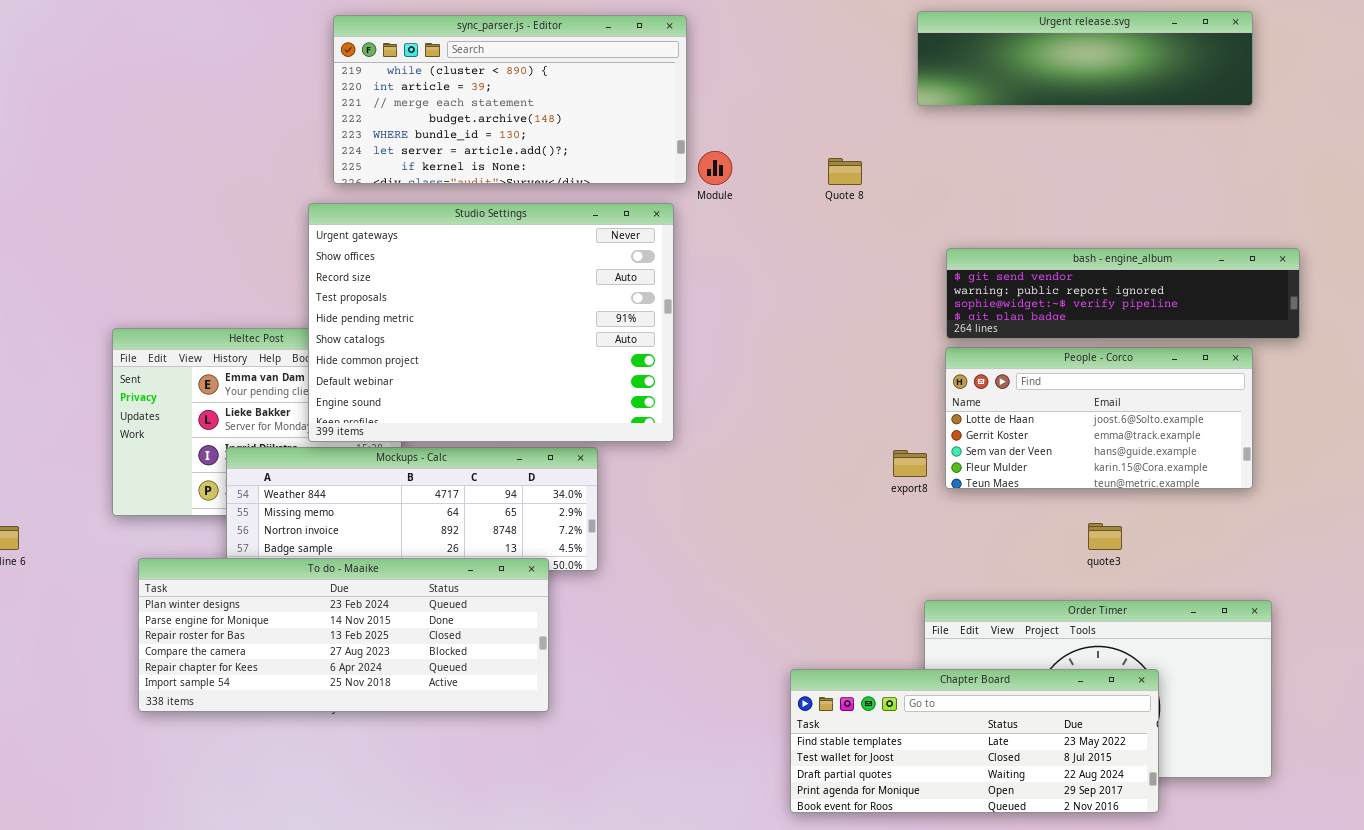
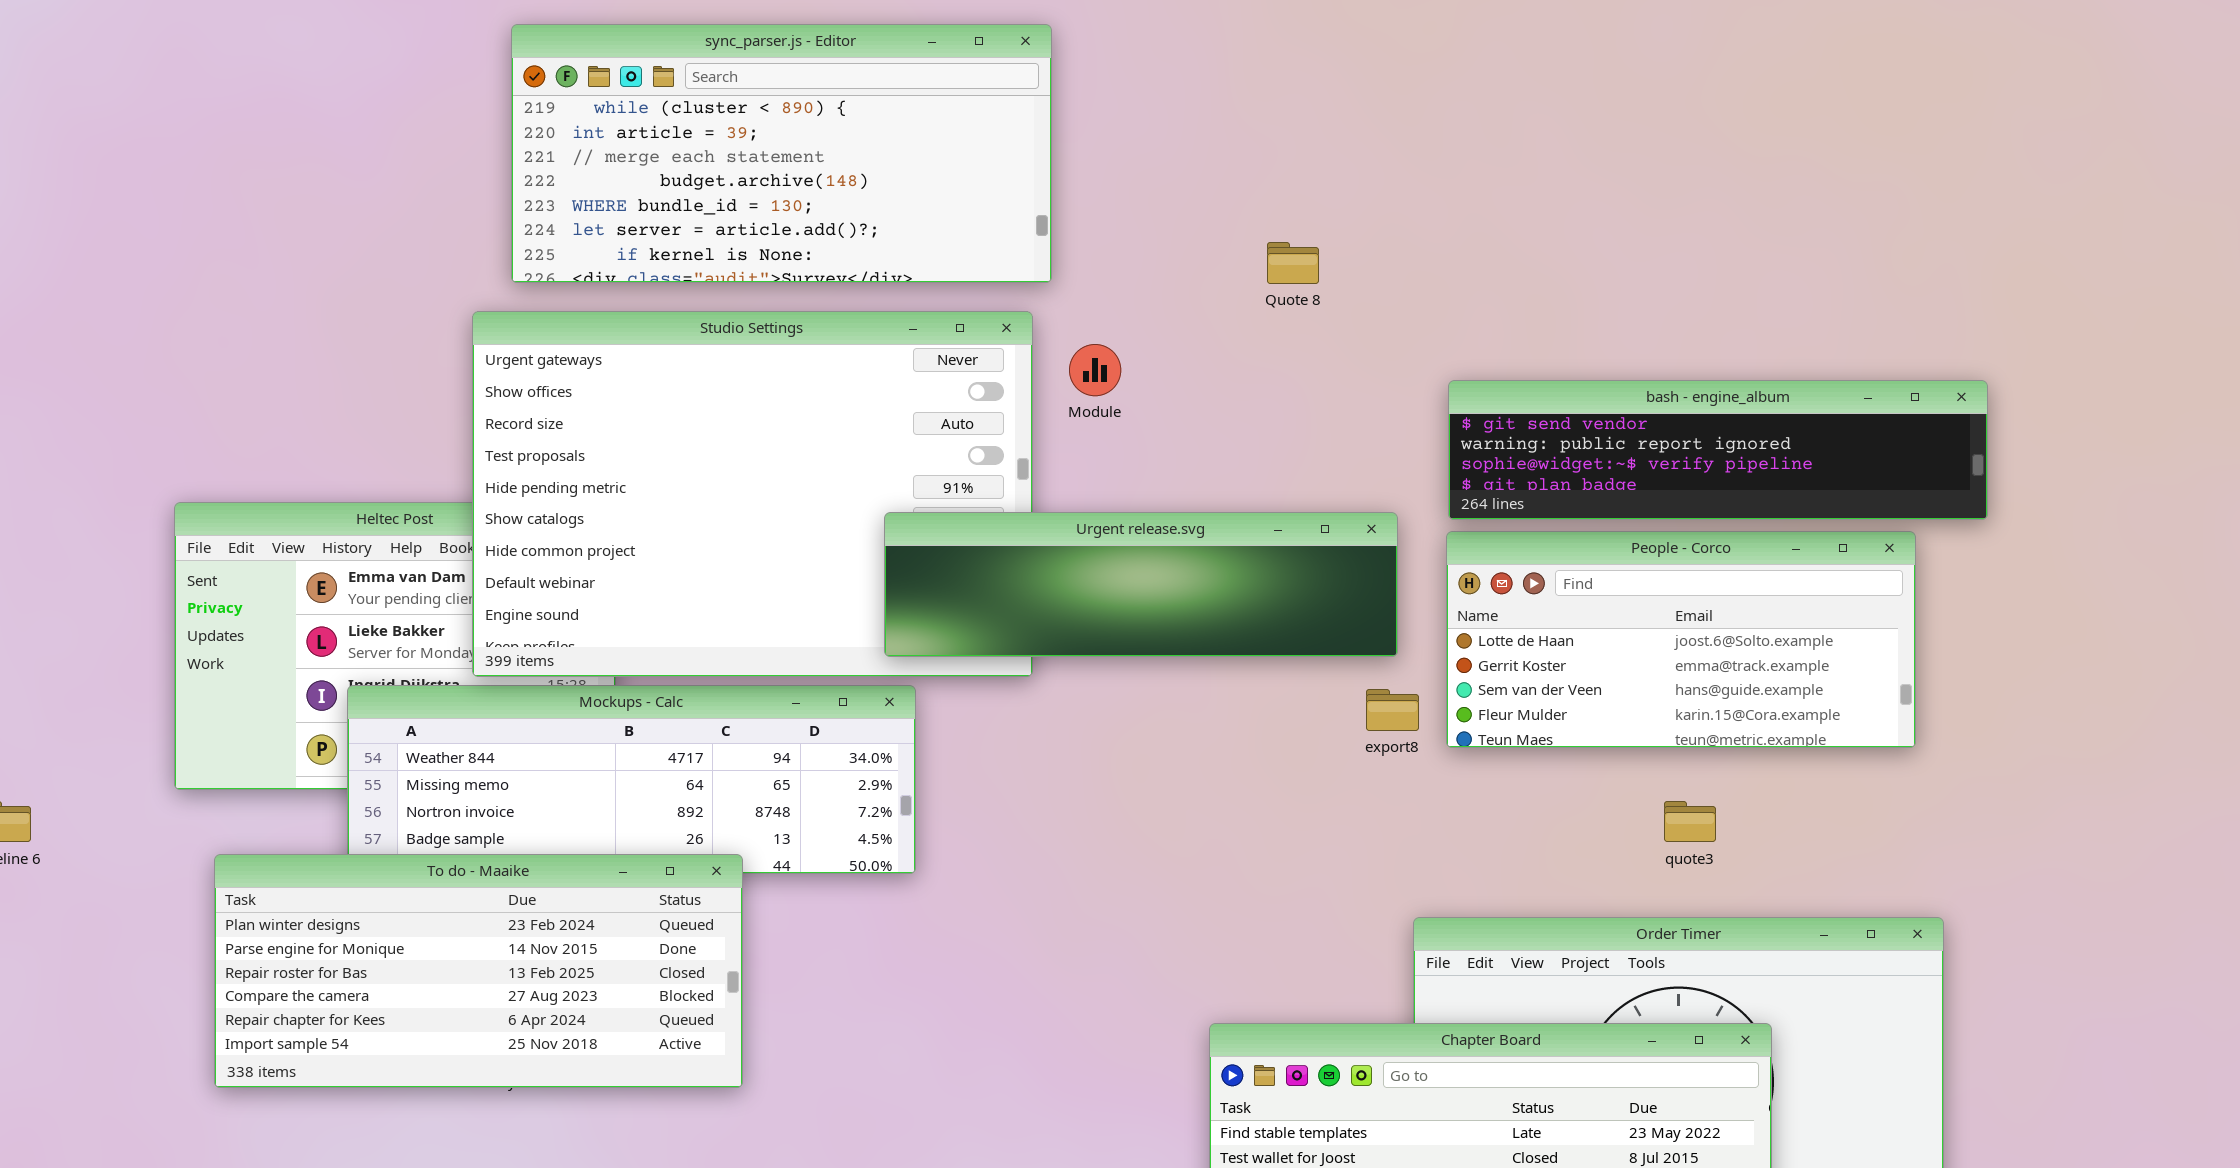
Urgent release.svg: [917,11,1253,106] -> [884,512,1398,657], moved
Module: [698,151,732,185] -> [1069,344,1121,396], moved
To do - Maaike: [138,558,549,712] -> [214,854,743,1088], resized

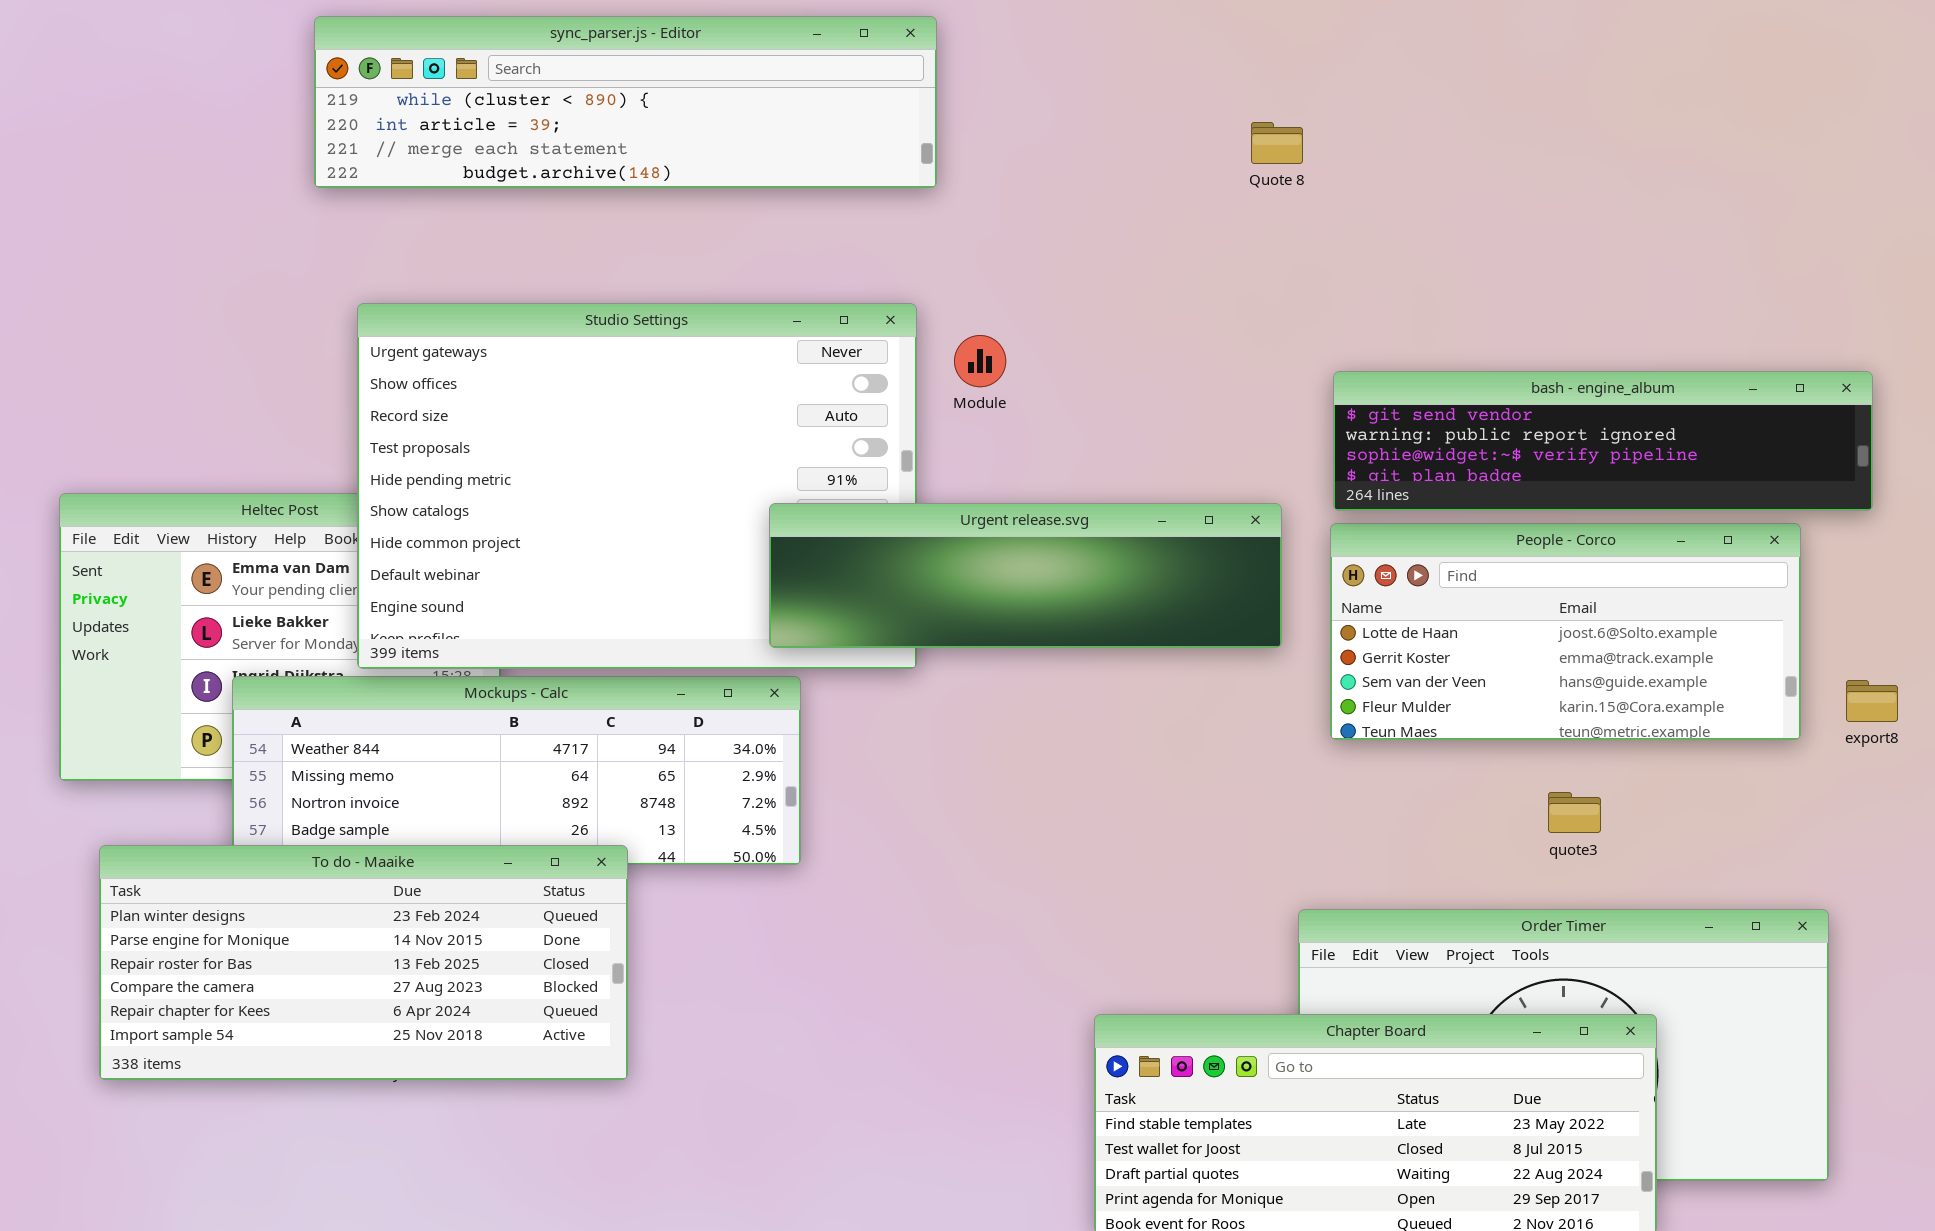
sync_parser.js - Editor: [511,24,1052,283] -> [314,16,937,188], resized
Quote 8: [1267,242,1319,284] -> [1251,122,1303,164], moved
export8: [1366,689,1419,731] -> [1846,680,1898,722], moved

